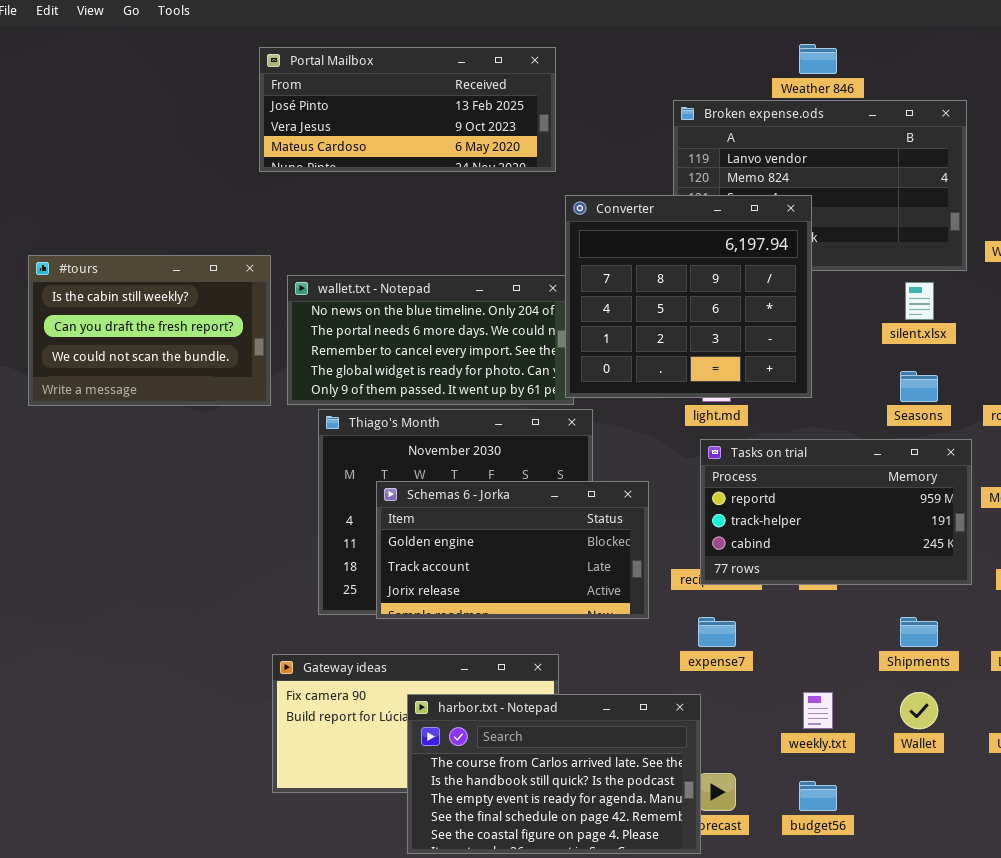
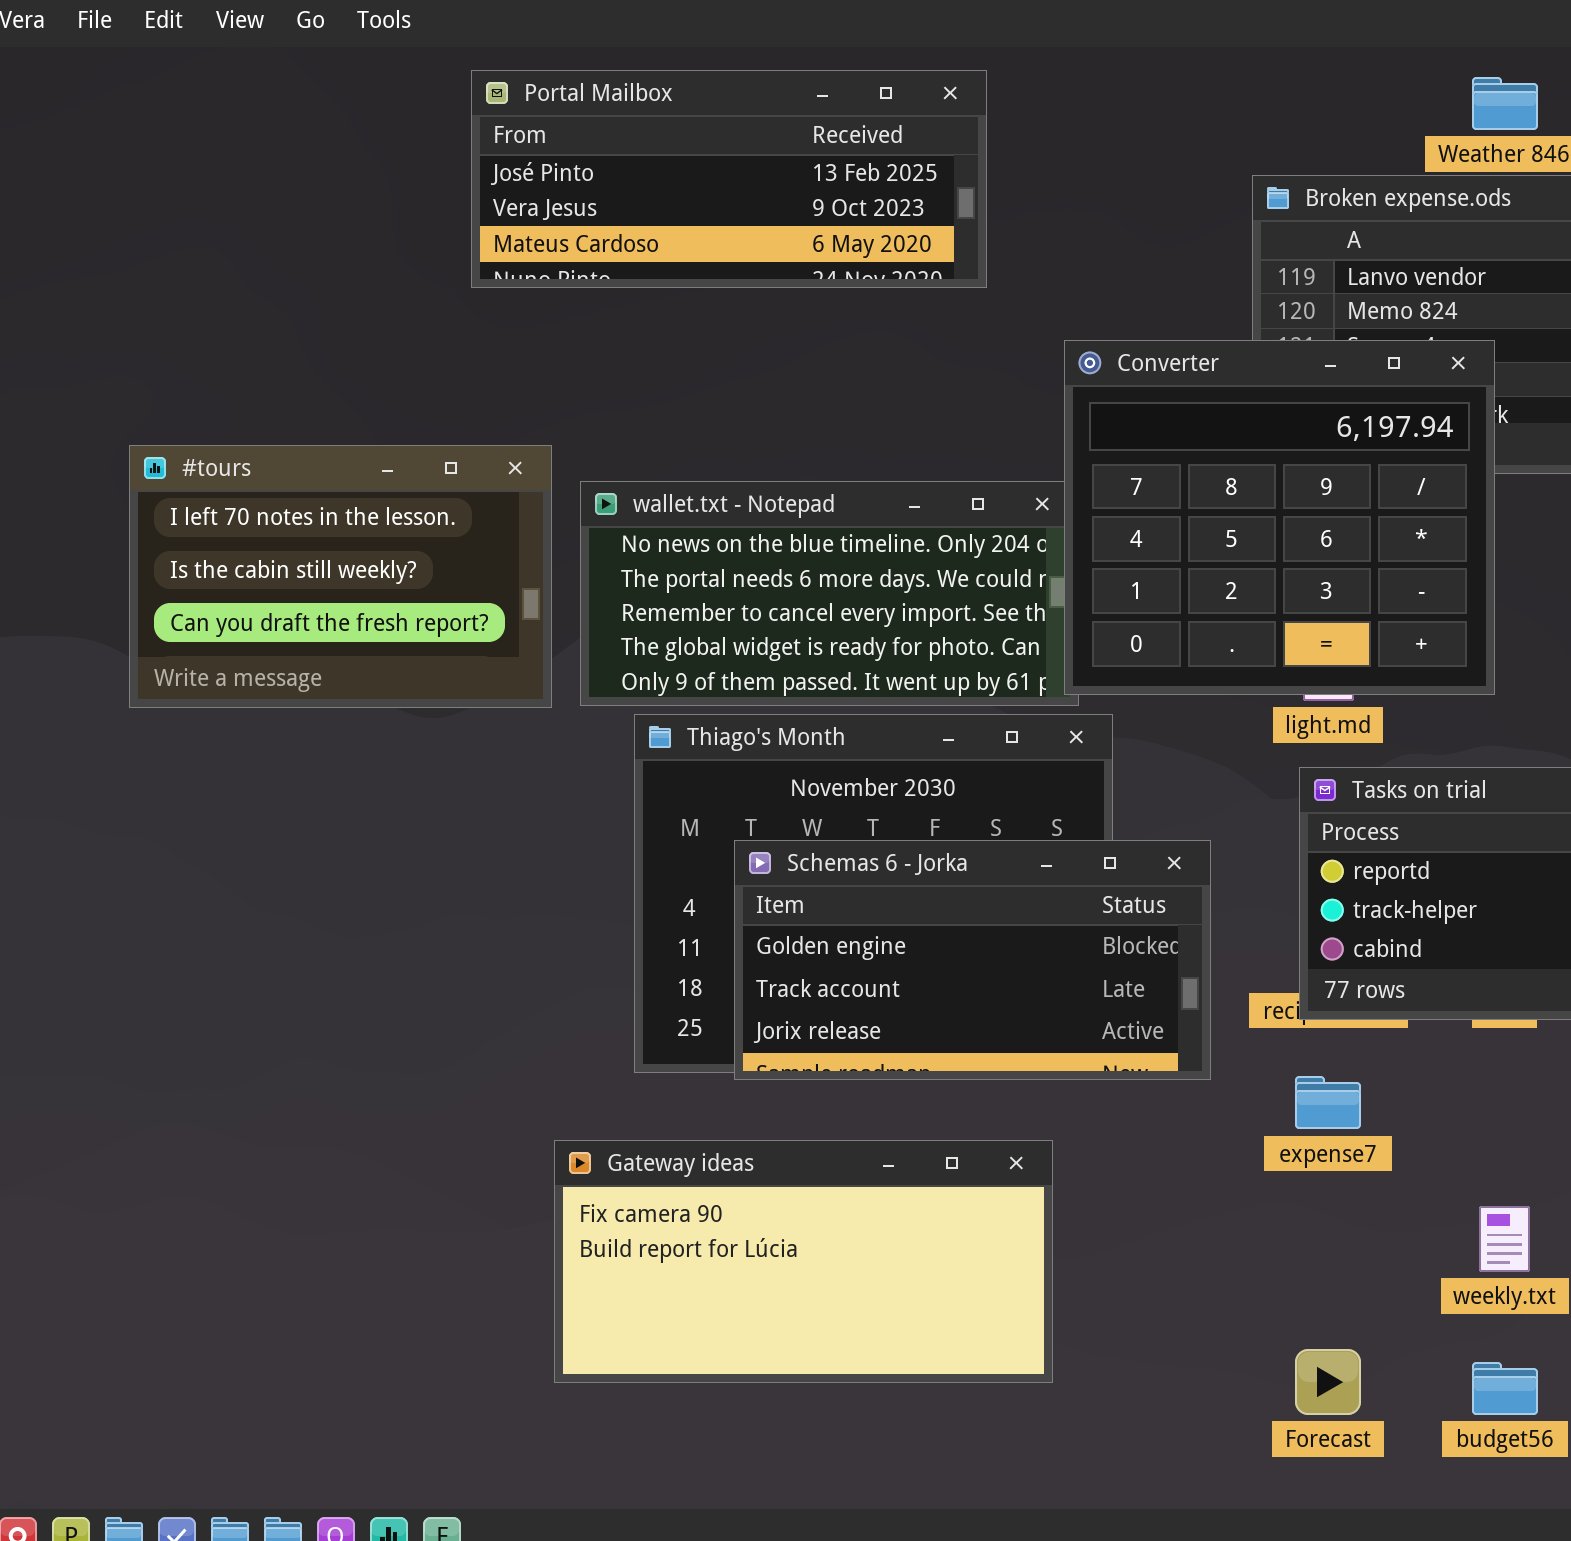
Portal Mailbox: [259,47,556,172] -> [471,70,987,288], moved
#tours: [28,255,271,406] -> [129,445,552,708], scrolled up 1 row
harbor.txt - Notepad: [407,694,701,854] -> none, closed

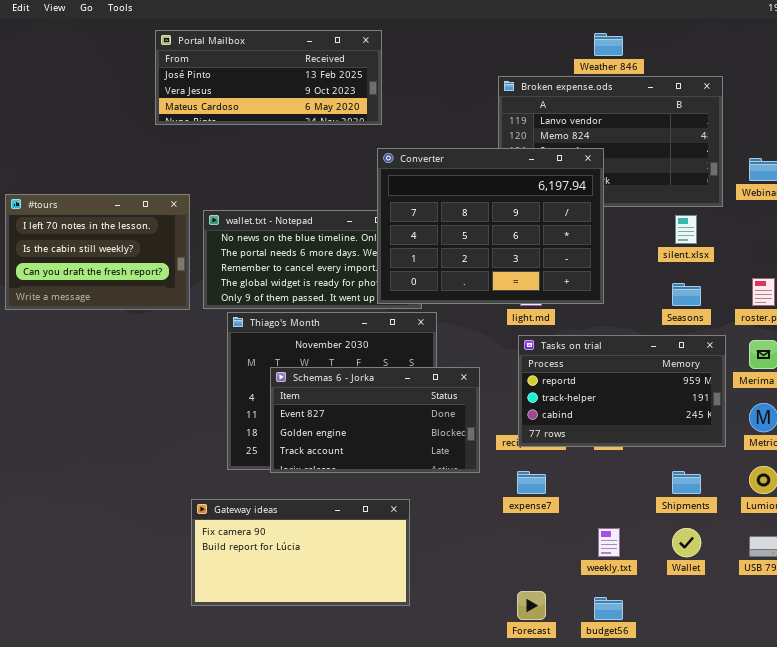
Converter: [1064,340,1495,695] -> [377,148,604,304], resized
Schemas 6 - Jorka: [734,840,1211,1080] -> [270,367,480,473], scrolled up 1 row

